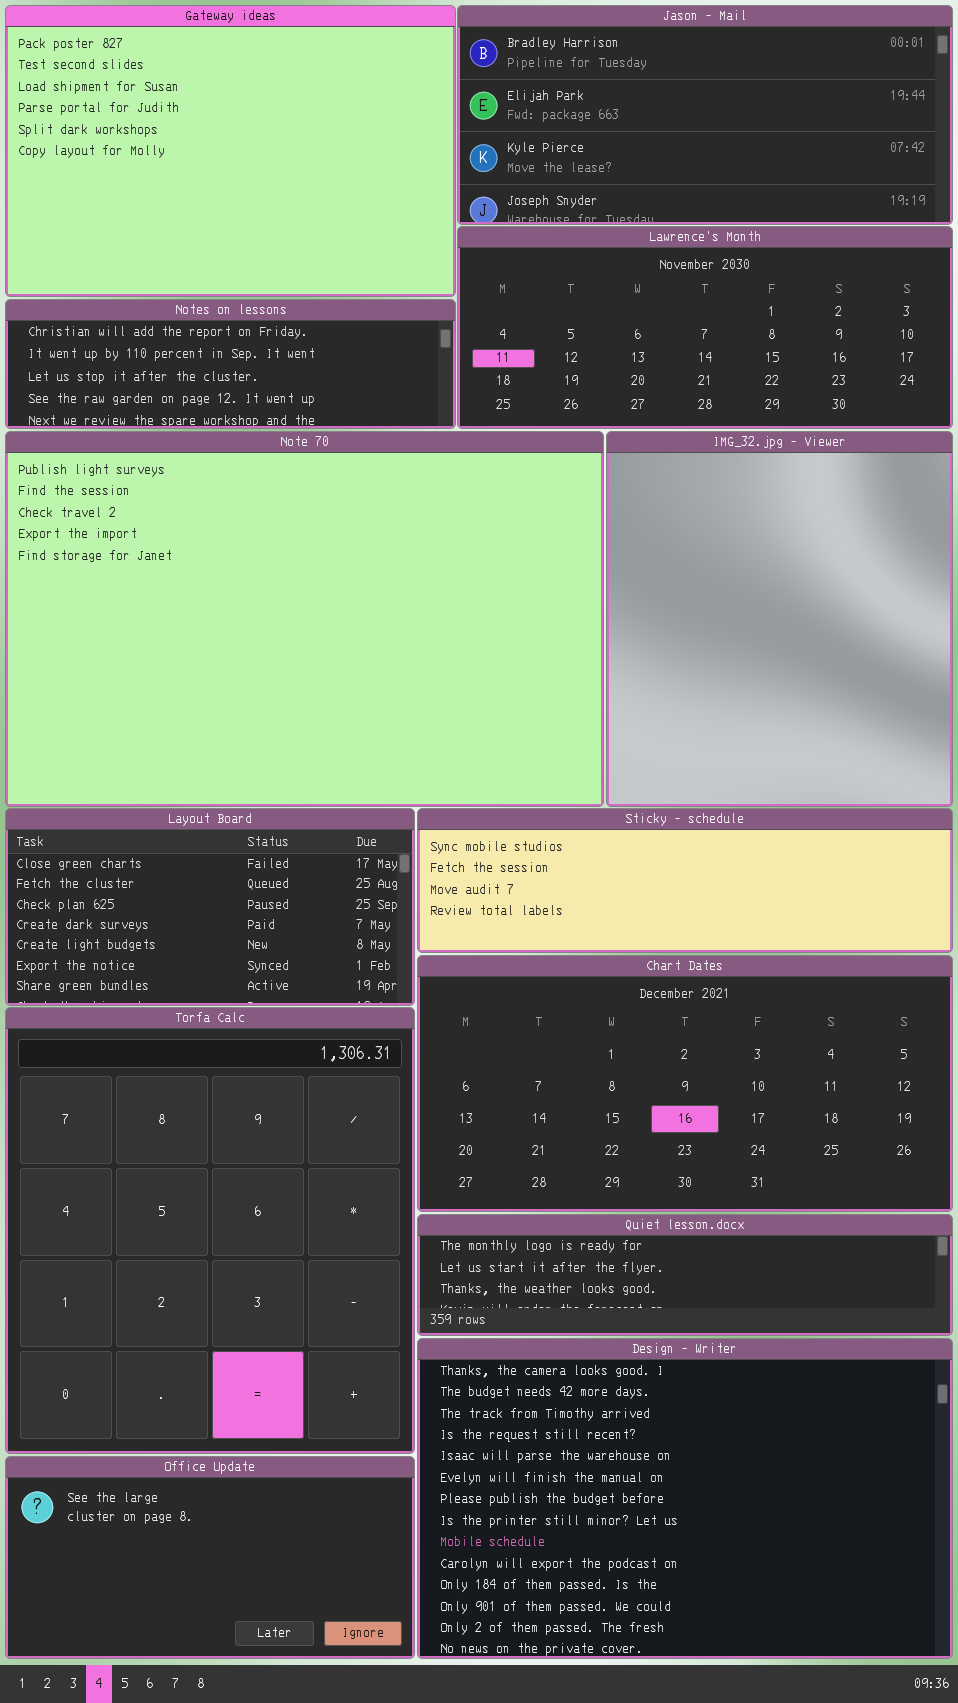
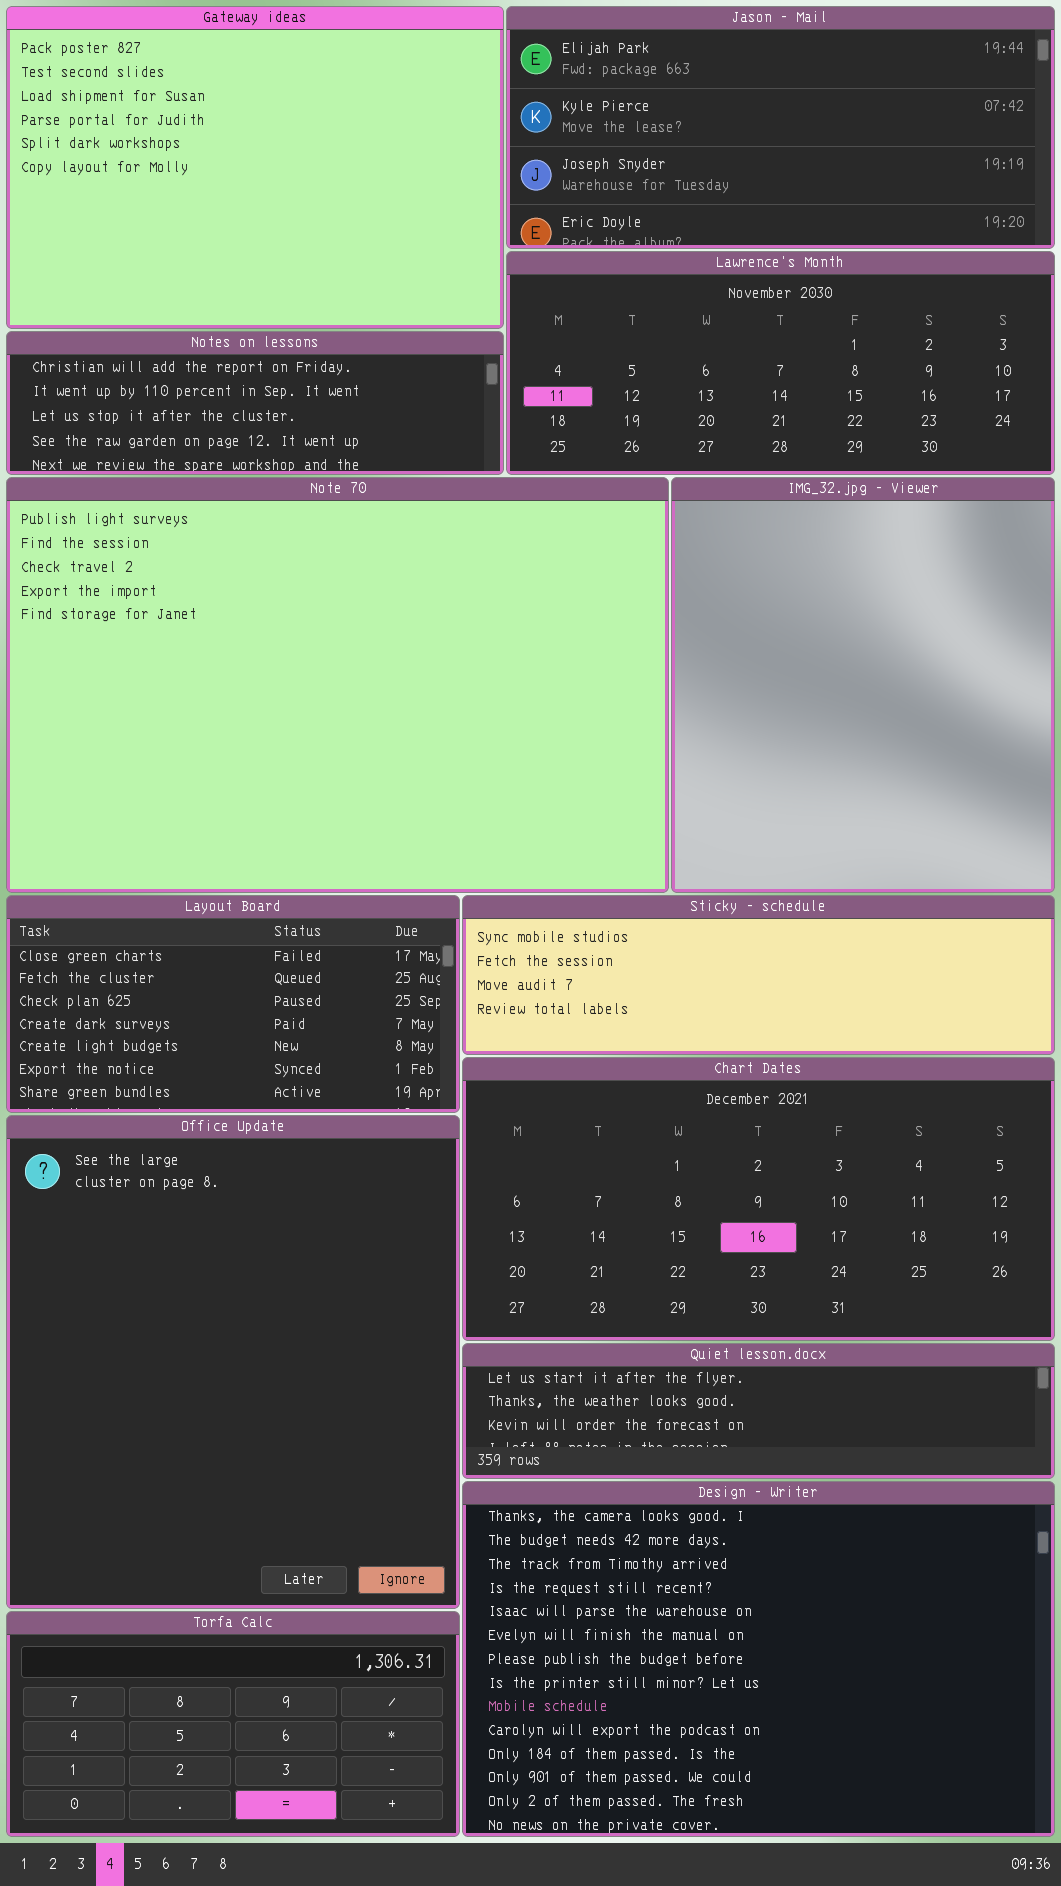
Jason - Mail: [457,5,953,225] -> [506,6,1055,249], scrolled down 1 row
Torfa Calc: [5,1007,415,1454] -> [6,1611,460,1837], moved, resized
Quiet lesson.docx: [417,1214,953,1336] -> [462,1343,1055,1479], scrolled down 1 row
Office Update: [5,1456,415,1659] -> [6,1115,460,1609], moved, resized

